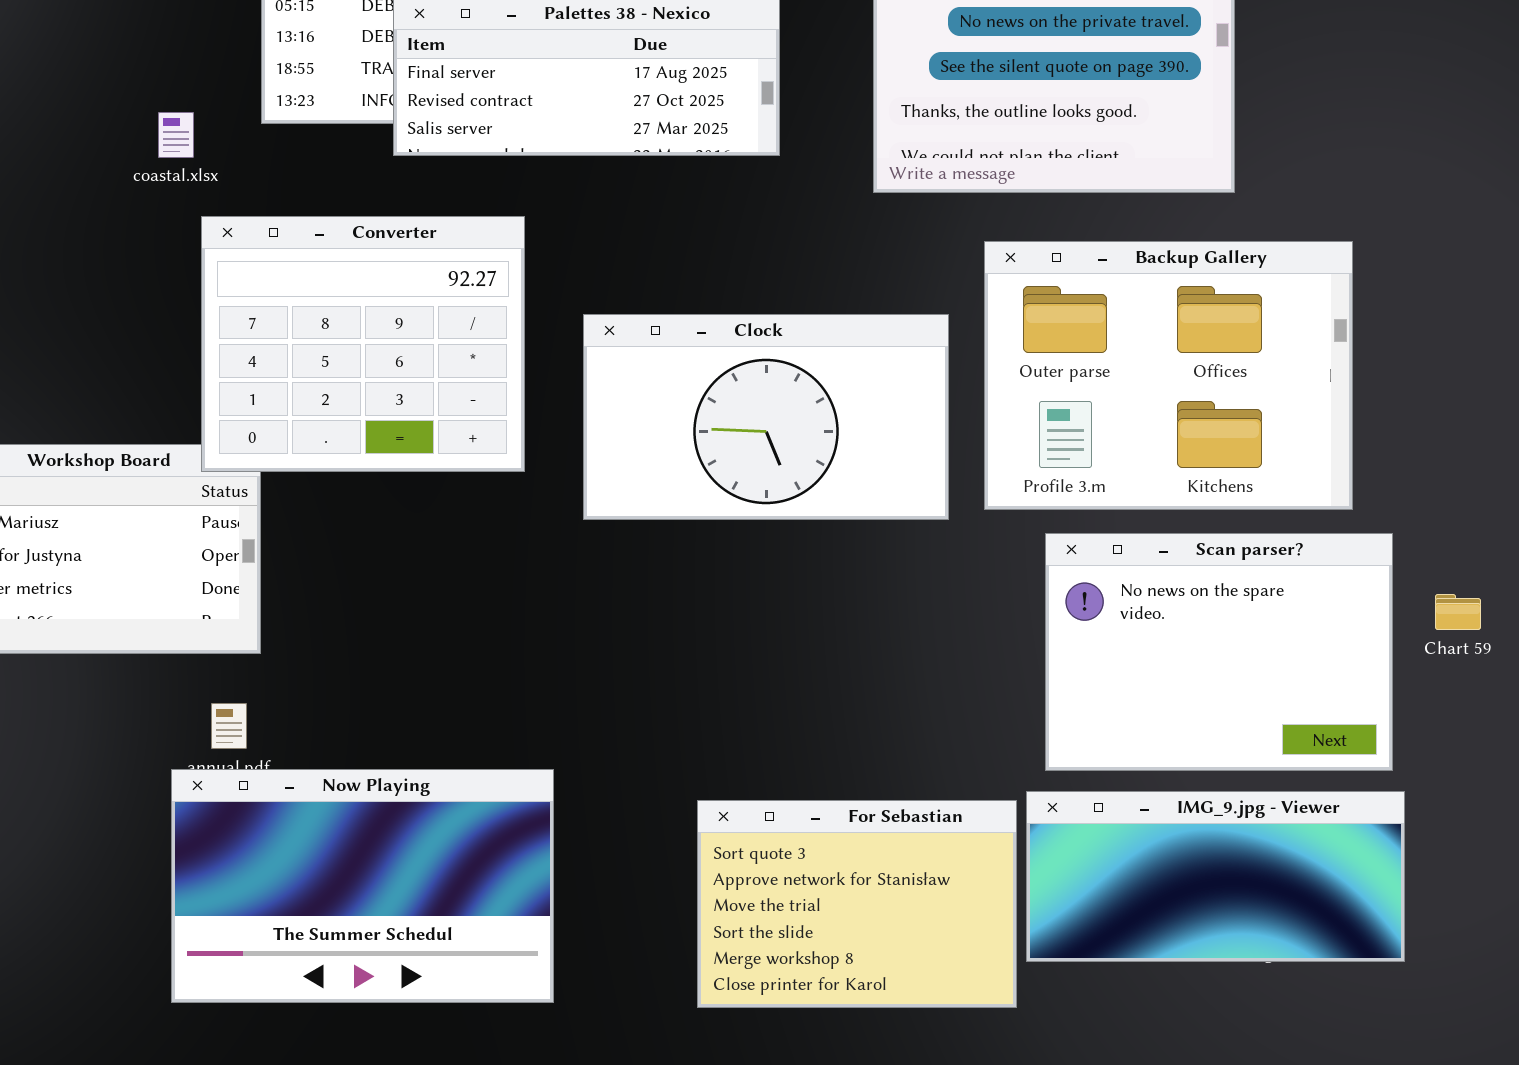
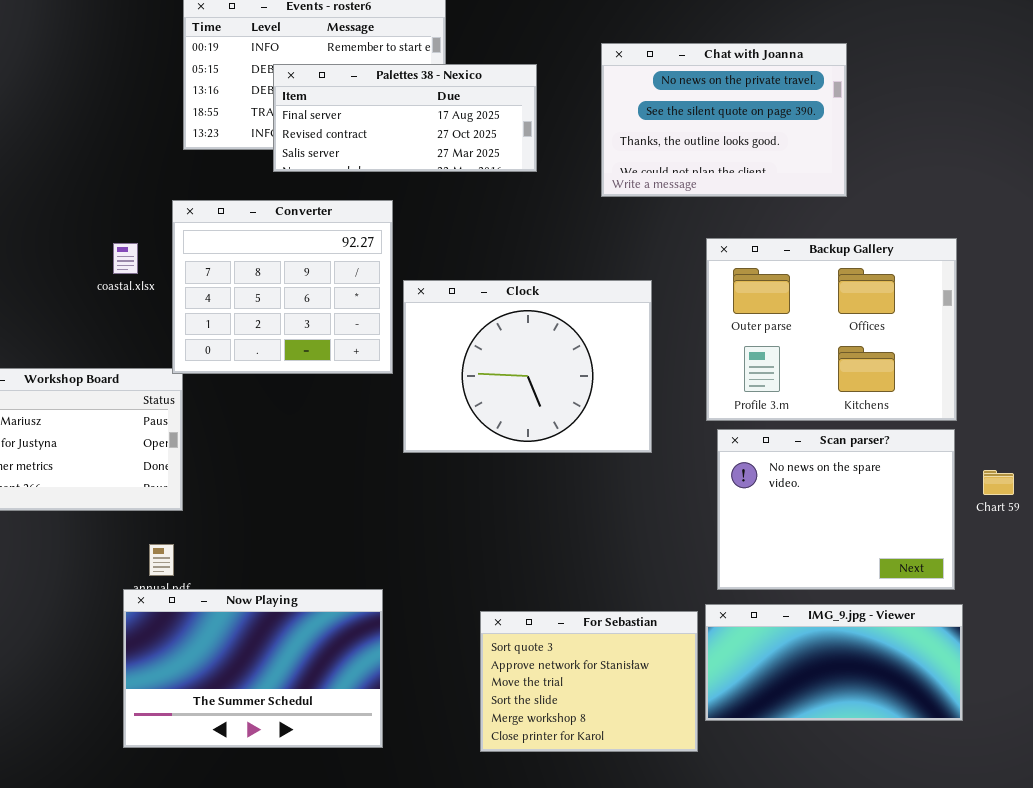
coastal.xlsx: [158,112,194,158] -> [113,243,138,274], moved
Converter: [201,216,525,472] -> [172,200,393,374], moved
Backup Gallery: [984,241,1353,510] -> [706,238,957,421], moved
Clock: [583,314,949,520] -> [403,280,652,453], resized

